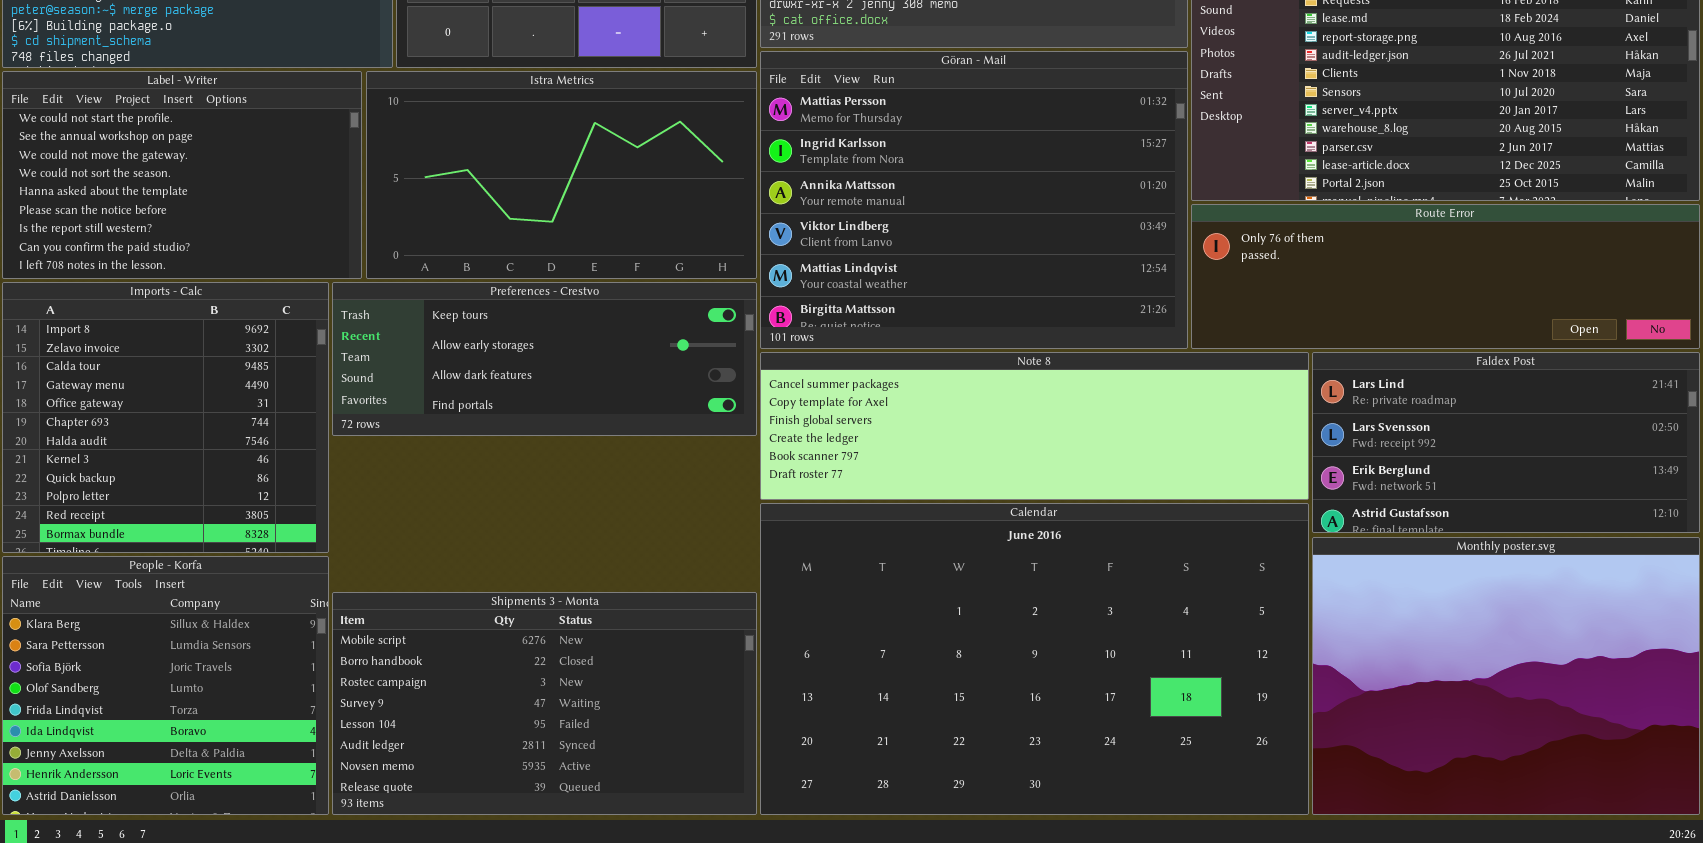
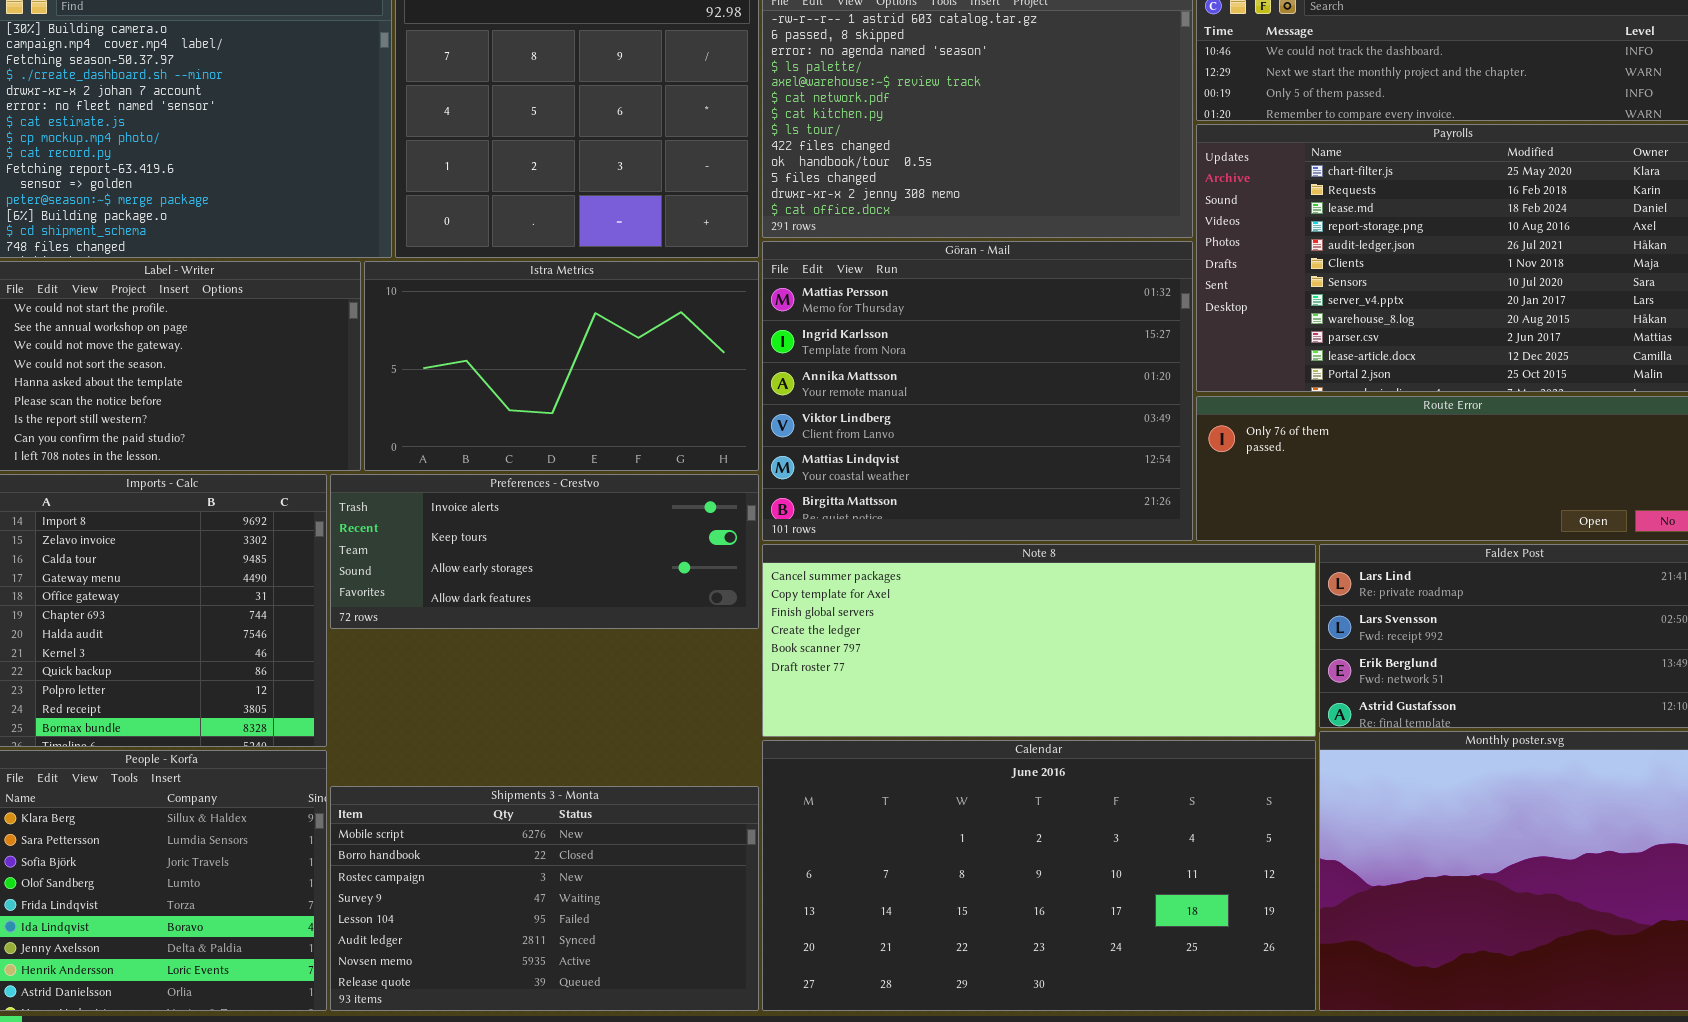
Preferences - Crestvo: [332,282,757,436] -> [330,474,759,629], scrolled up 1 row
Note 8: [760,352,1309,500] -> [762,544,1316,737], resized
Calendar: [760,503,1309,815] -> [762,740,1316,1011], resized

